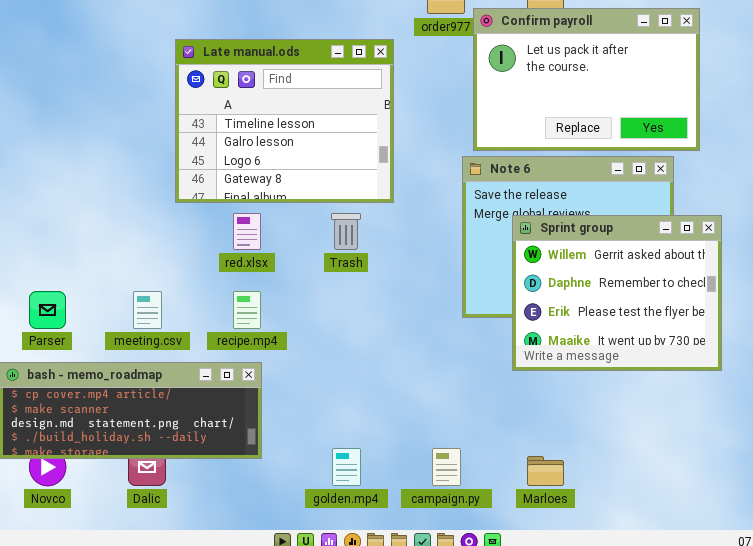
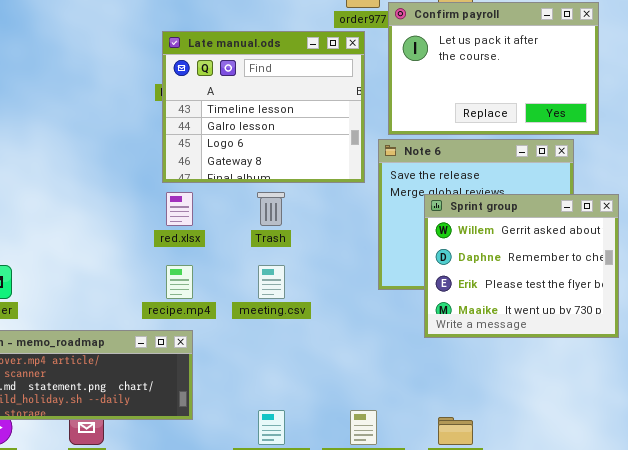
Late manual.ods: [175,39,394,203] -> [162,31,365,183], moved
meeting.csv: [133,291,162,329] -> [258,265,285,299], moved

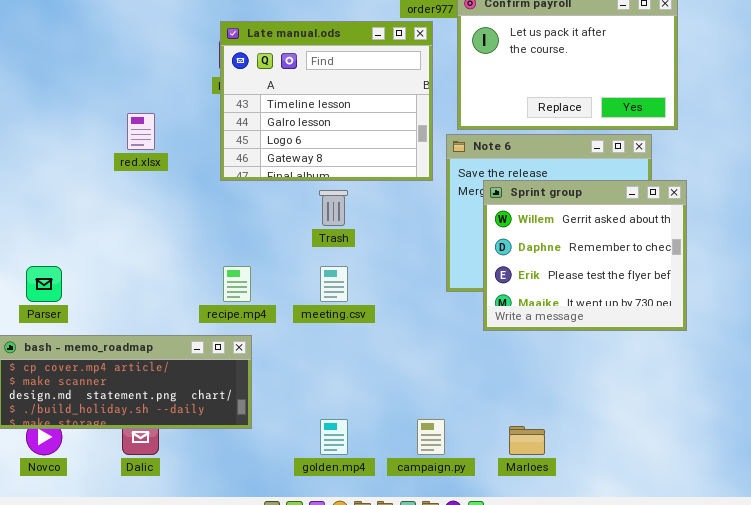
red.xlsx: [166,192,193,226] -> [127,113,155,150], moved
Sprint group: [424,194,619,338] -> [483,180,687,331], moved

